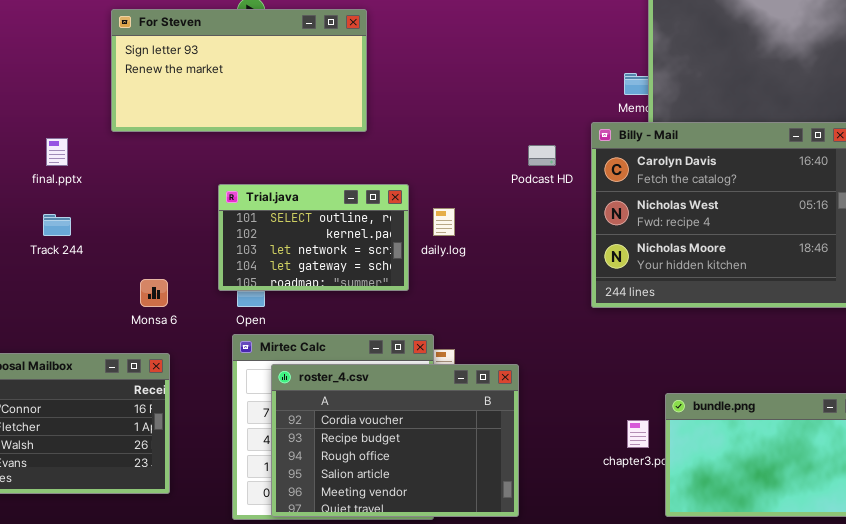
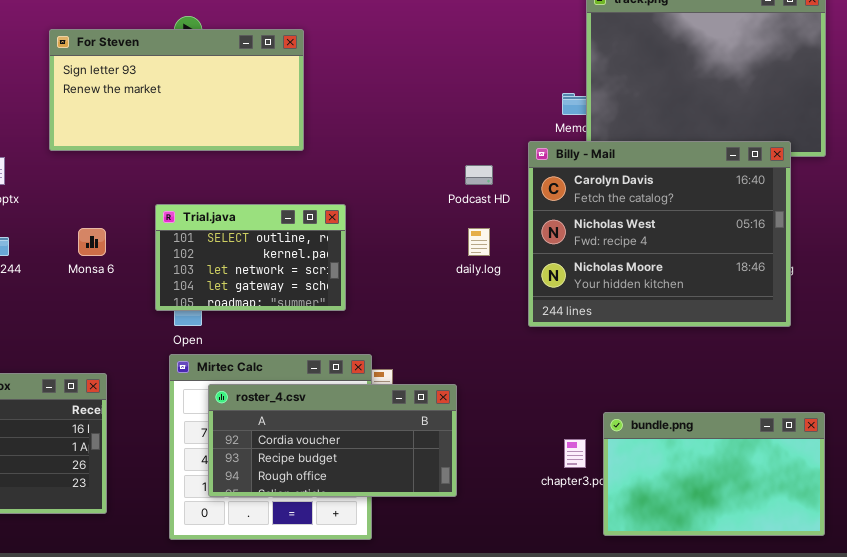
daily.log: [433,208,455,236] -> [468,228,490,256], moved
Monsa 6: [140,279,168,307] -> [78,228,106,256], moved
roster_4.csv: [271,364,519,517] -> [208,384,457,497], resized

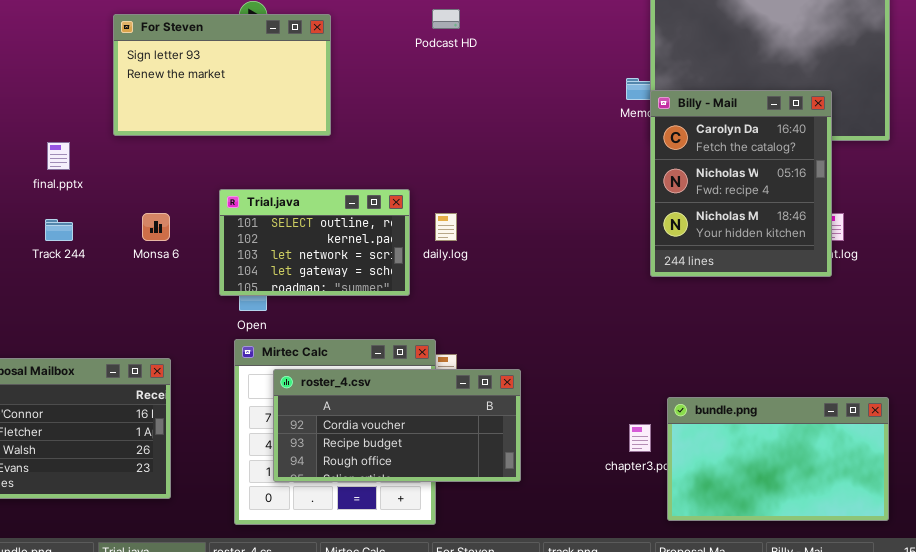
For Steven: [49,29,304,151] -> [113,14,331,136], resized
Billy - Mail: [528,141,791,327] -> [650,90,832,277], moved, resized
Podcast HD: [465,165,493,185] -> [432,9,460,29], moved
daily.log: [468,228,490,256] -> [435,213,457,241], moved

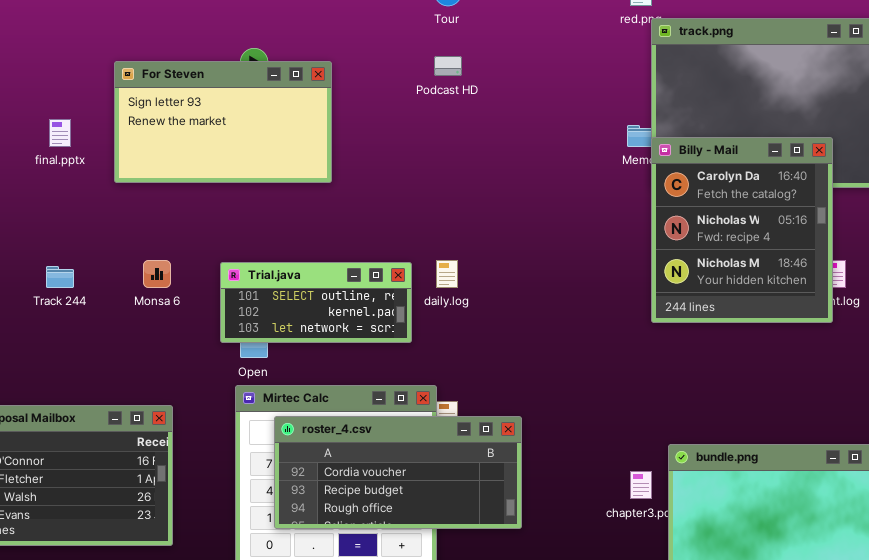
final.pptx: [47,142,70,170] -> [49,119,71,147], moved
Trial.java: [219,189,410,296] -> [220,262,412,343], resized

